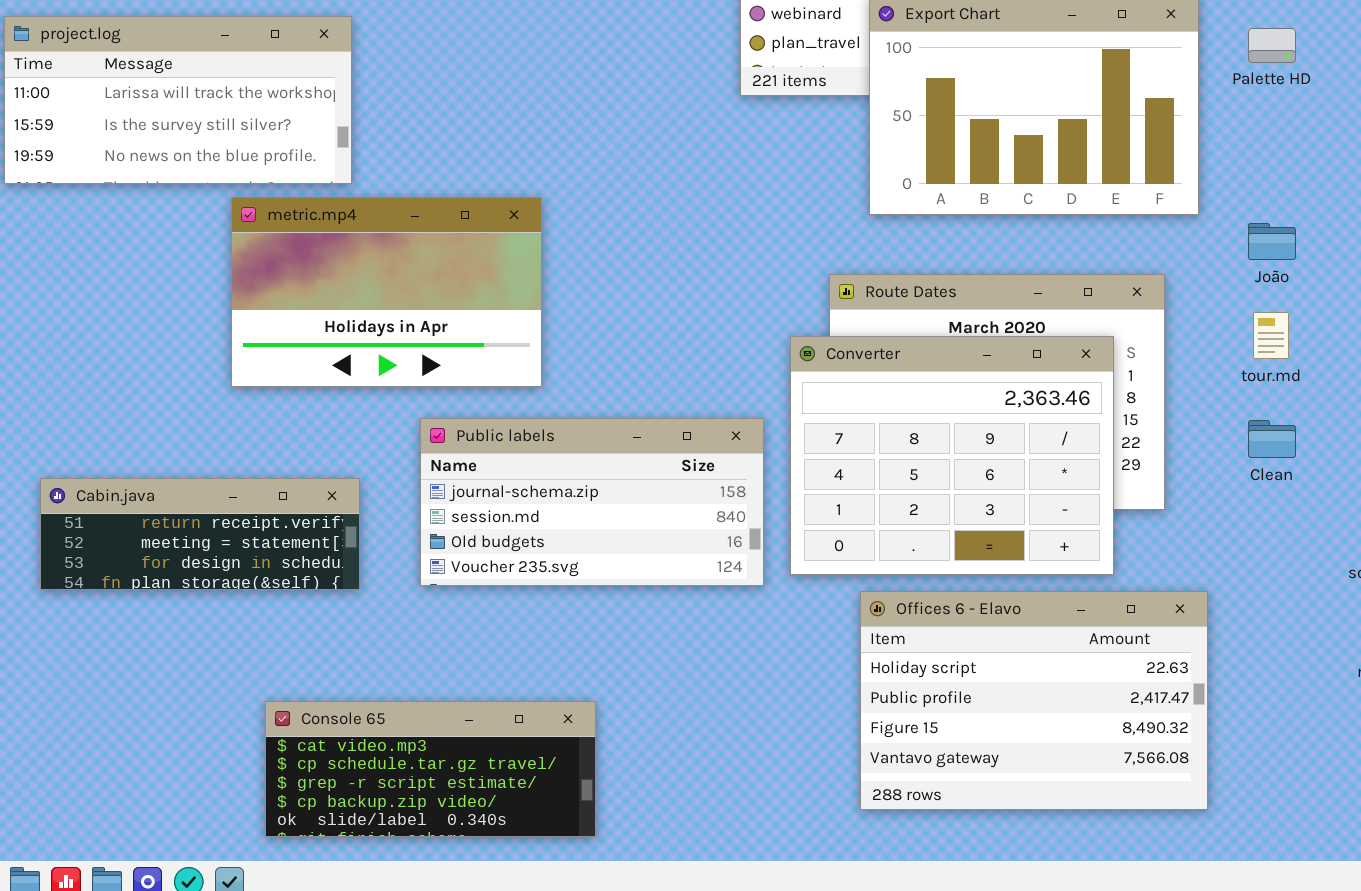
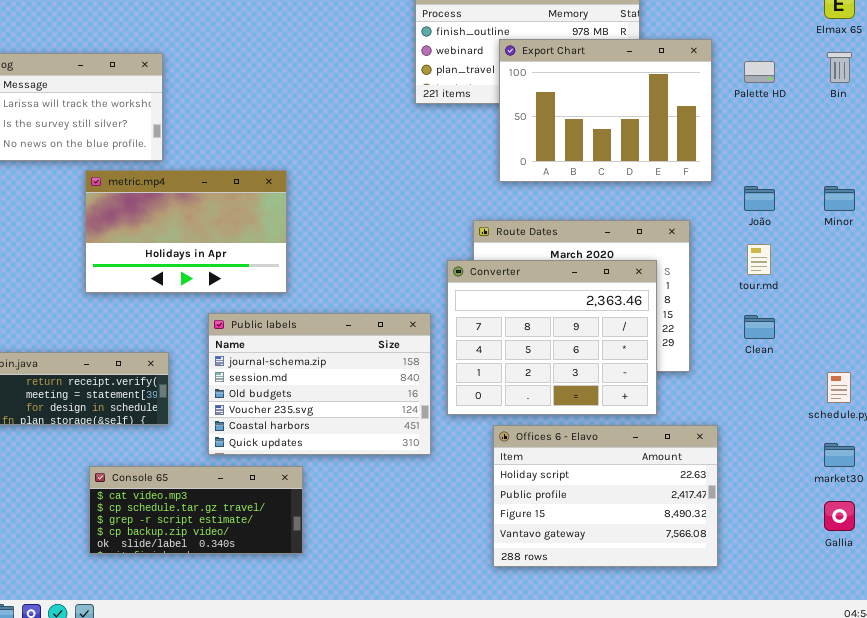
Public labels: [420,418,764,586] -> [208,313,431,455], resized
Console 65: [265,701,596,837] -> [89,466,303,554], moved

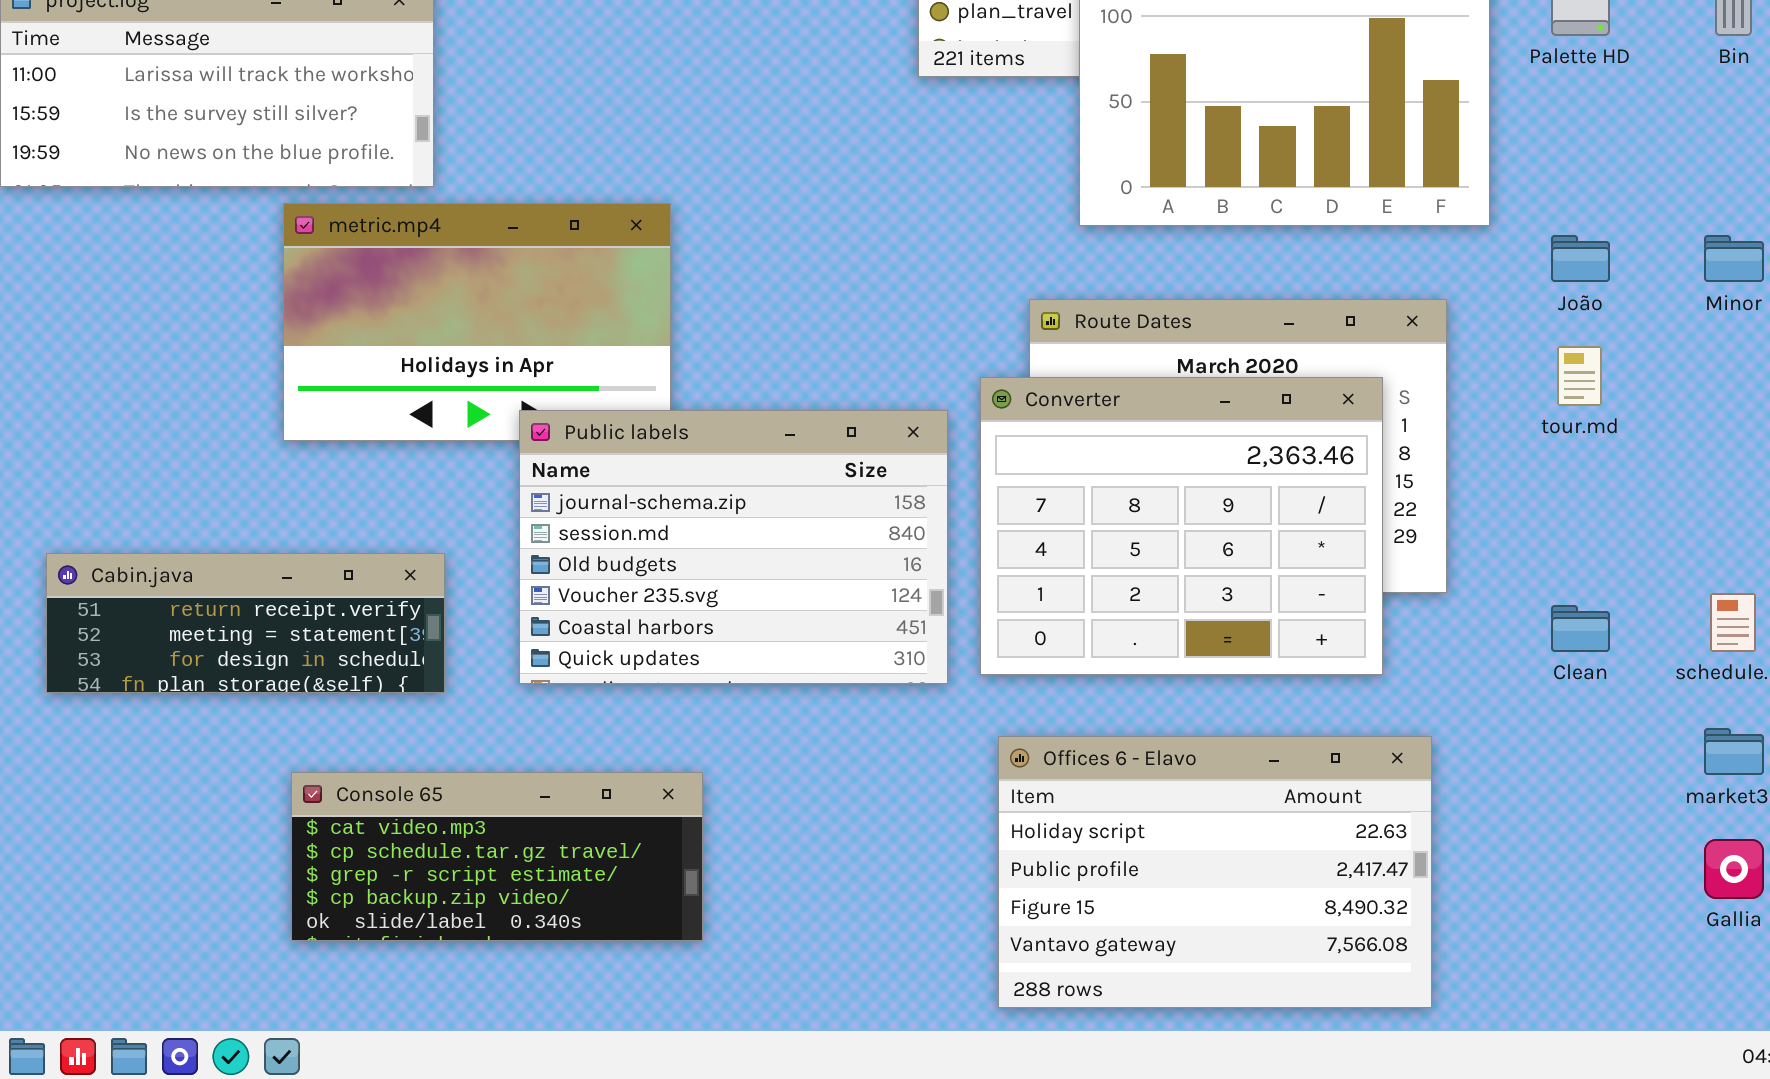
Public labels: [208,313,431,455] -> [519,410,948,684], moved
Clean: [744,315,775,339] -> [1551,605,1610,652], moved
Offices 6 - Elavo: [493,425,718,567] -> [998,736,1432,1008], moved

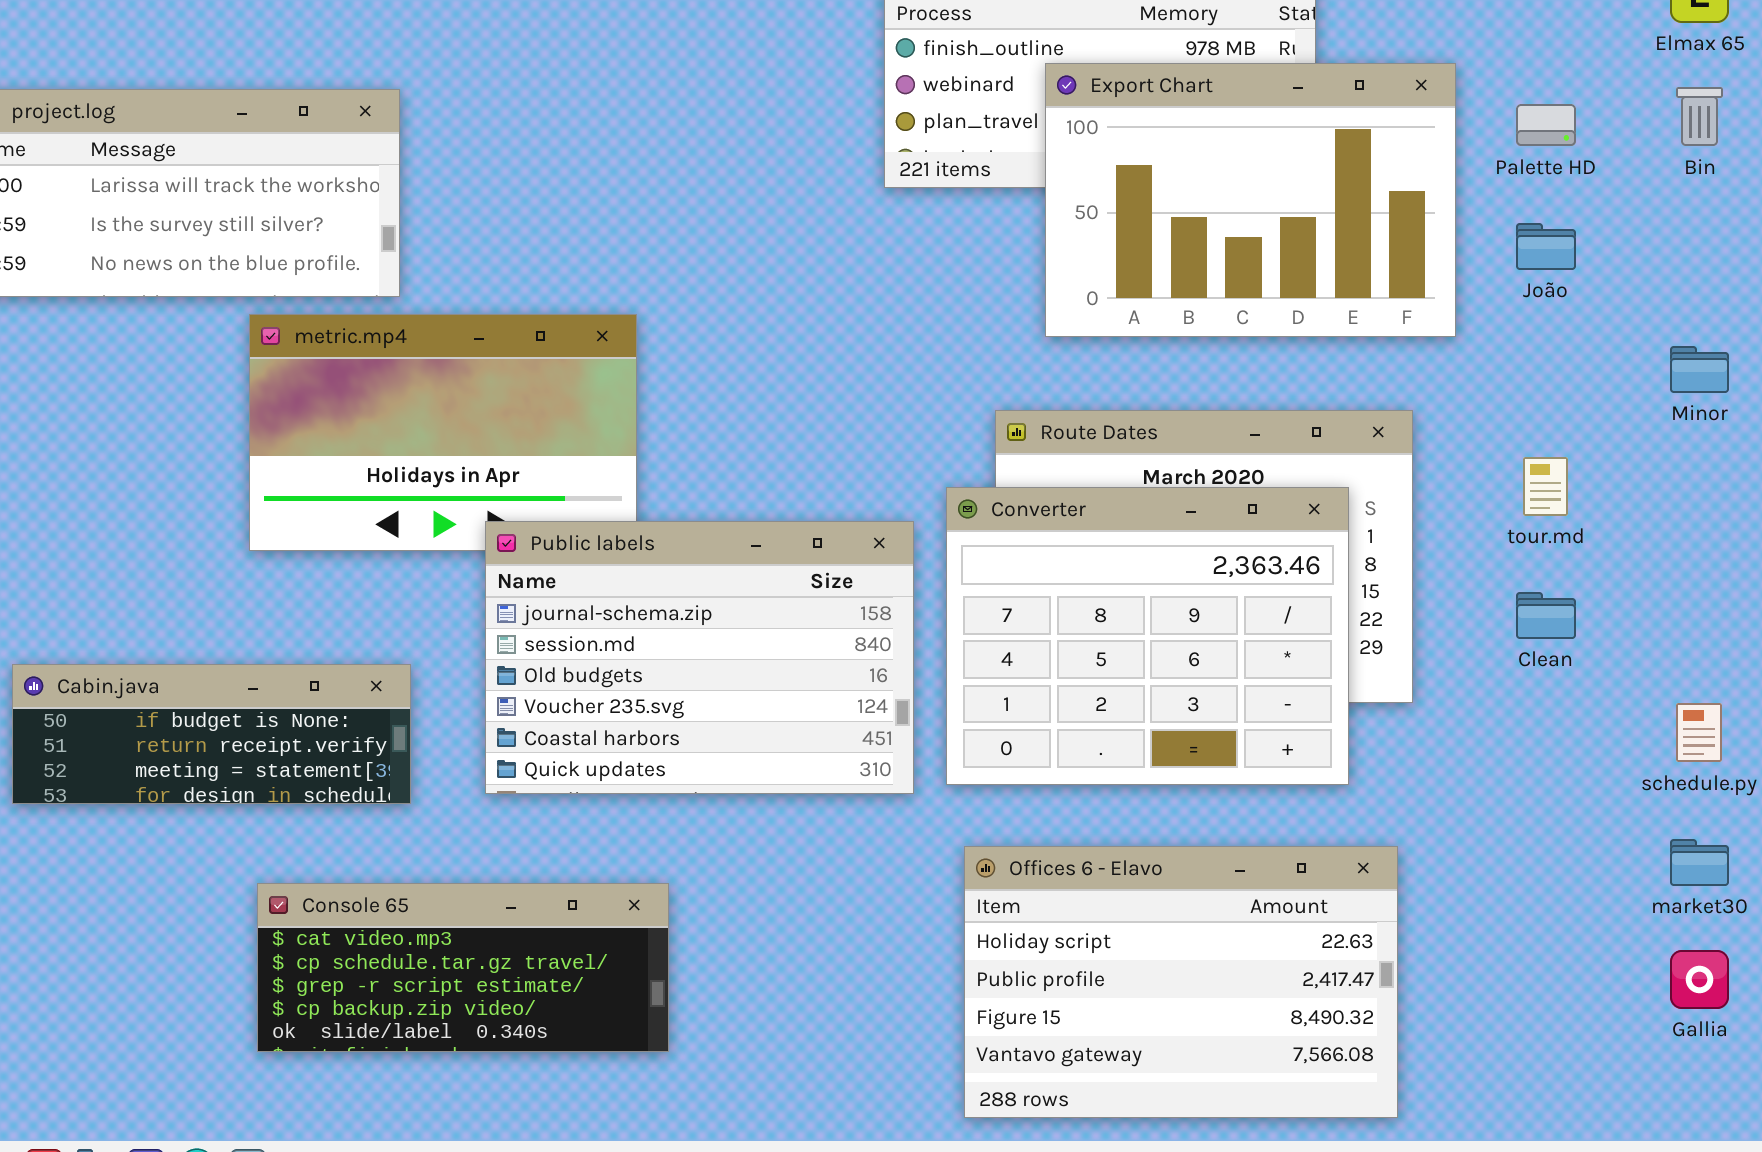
João: [1551,235,1610,282] -> [1516,223,1576,270], moved
Cabin.java: [46,553,445,693] -> [12,664,411,804], scrolled up 1 row
Clean: [1551,605,1610,652] -> [1516,592,1576,639], moved

